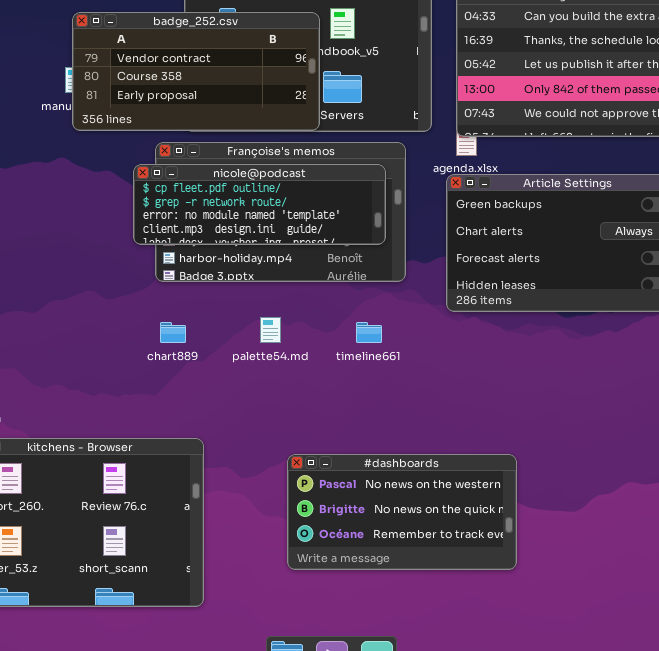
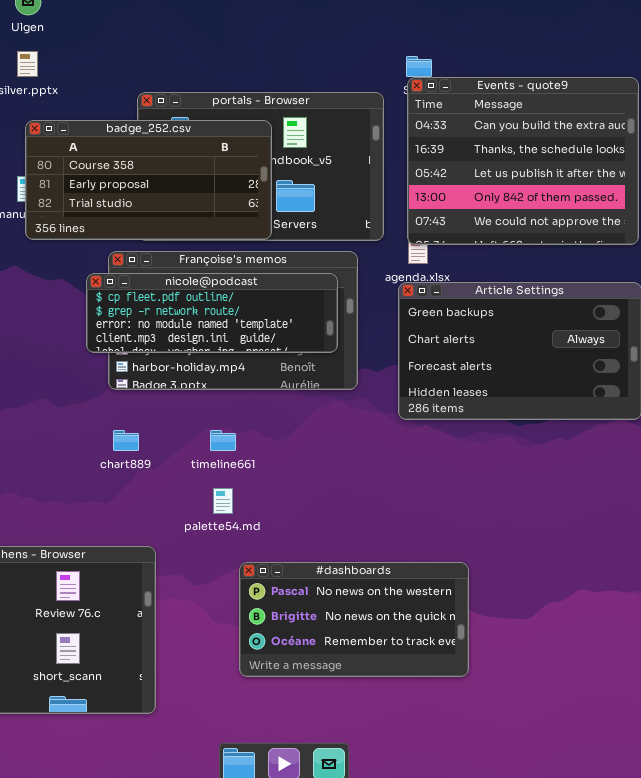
badge_252.csv: [72,12,320,131] -> [25,120,272,240], scrolled down 1 row
palette54.md: [260,317,281,343] -> [213,488,233,514], moved
timeline661: [356,322,382,343] -> [210,430,236,451], moved

